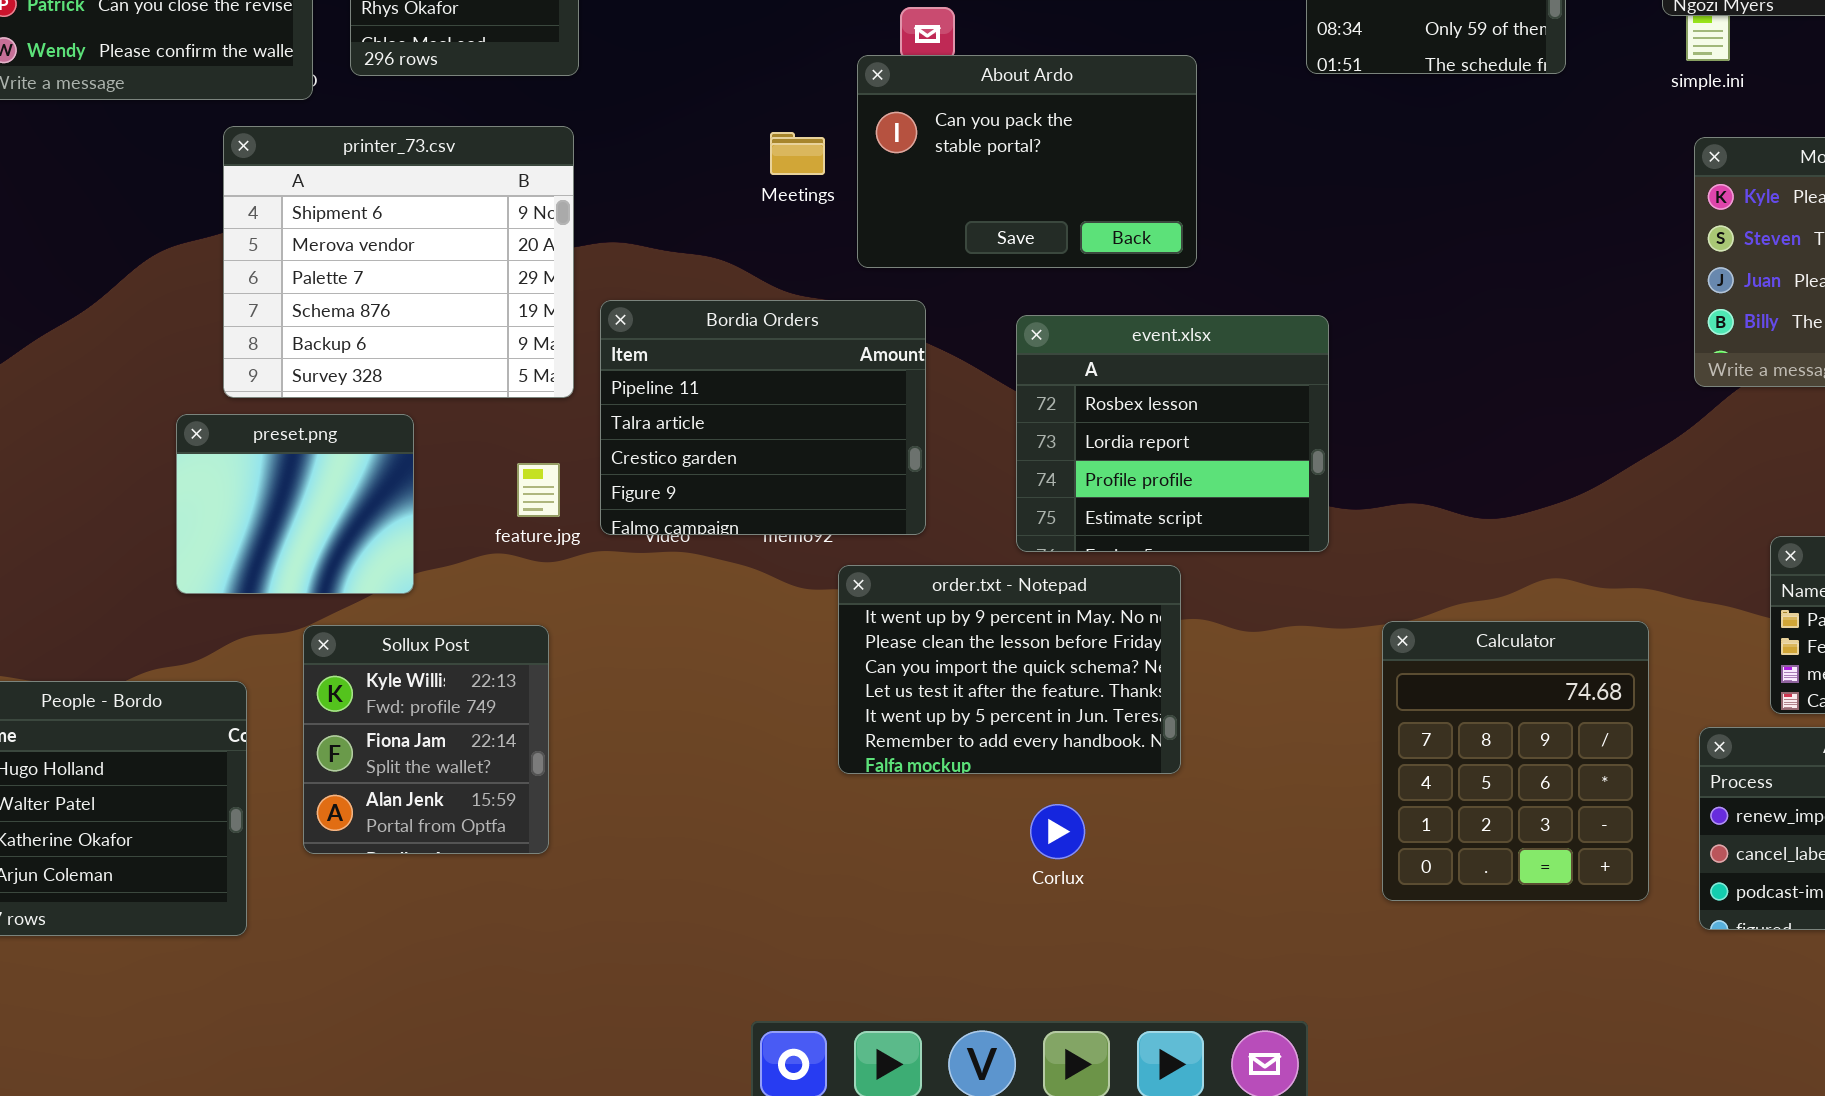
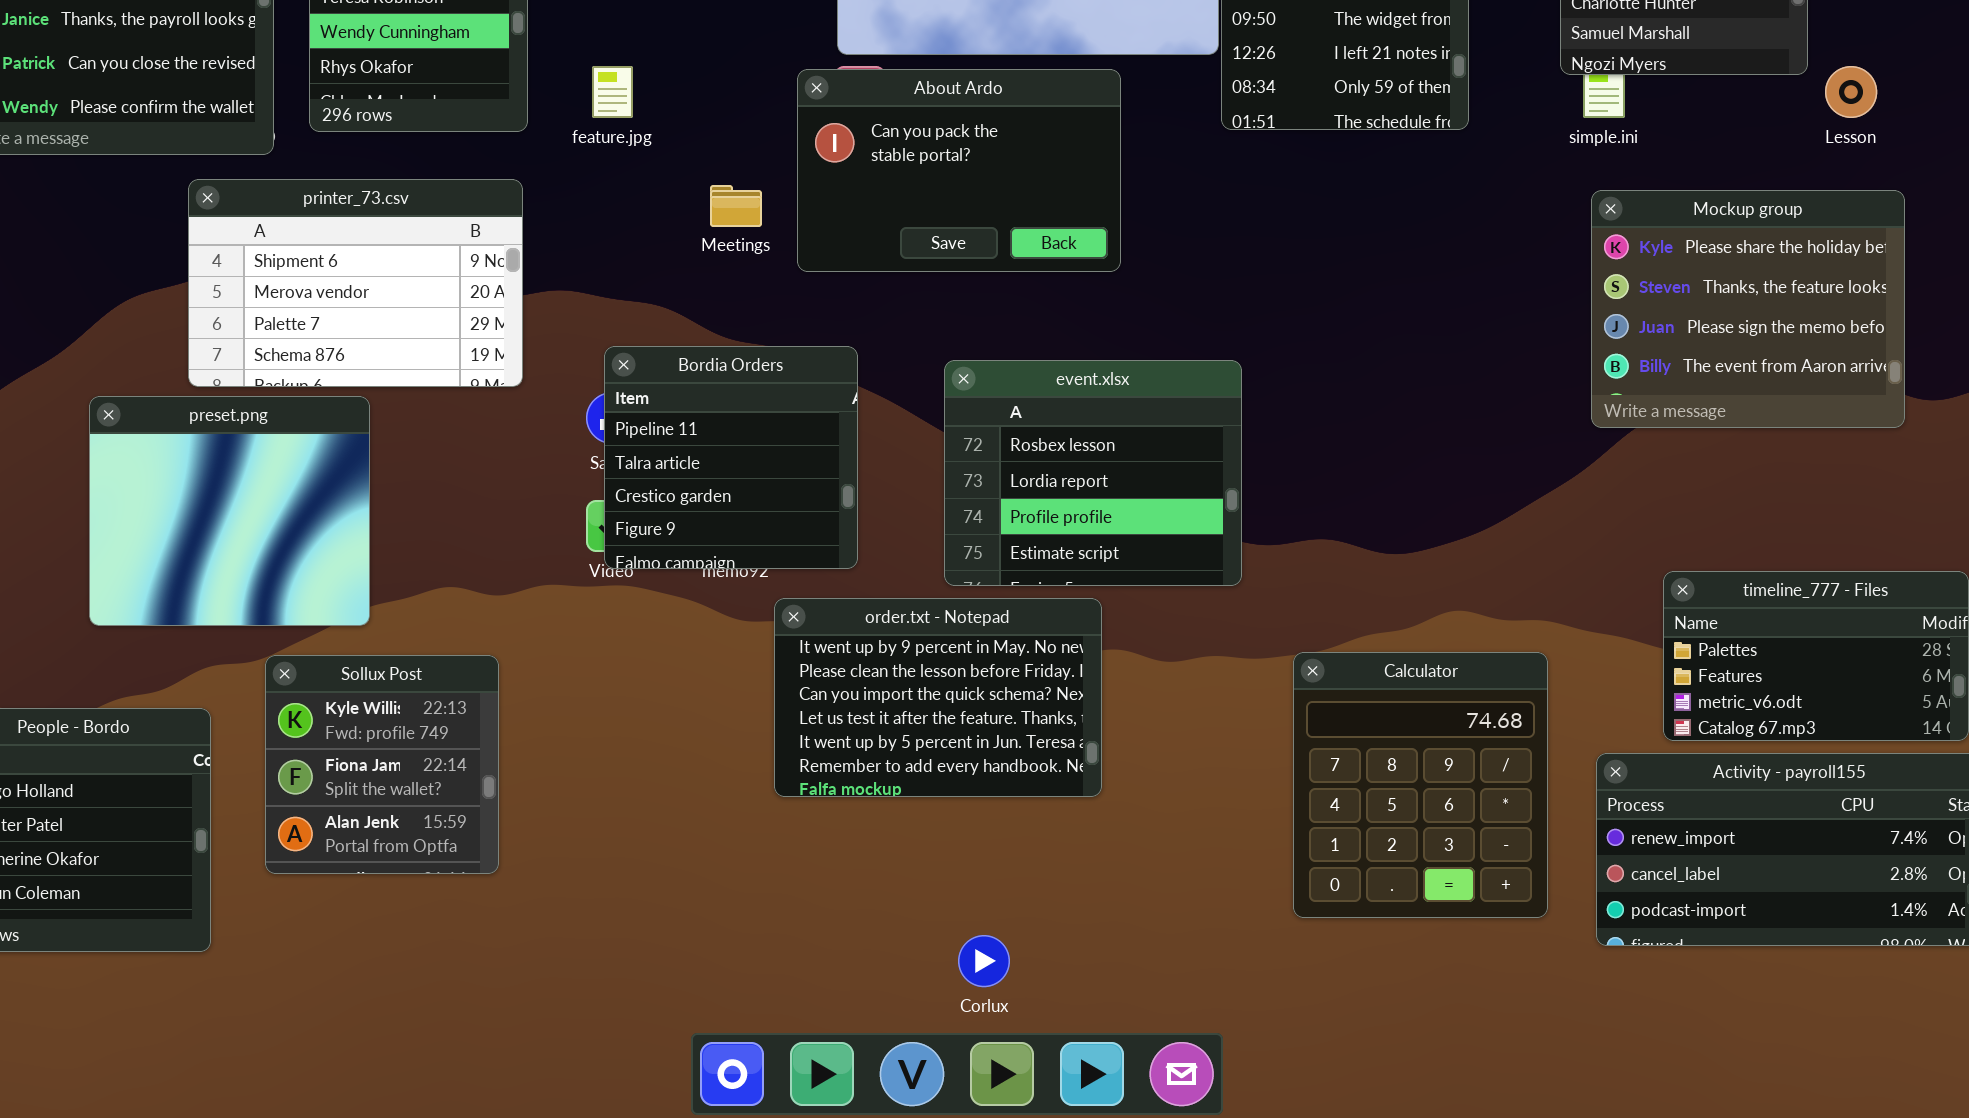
About Ardo: [857,55,1197,268] -> [797,69,1121,272], moved
printer_73.csv: [223,126,574,398] -> [188,179,523,387], resized
Bordia Orders: [600,300,926,535] -> [604,346,858,569], resized
preset.png: [176,414,414,594] -> [89,396,370,626], resized
feature.jpg: [517,463,560,517] -> [592,66,633,118], moved
Corlux: [1030,804,1085,859] -> [958,935,1010,987], moved

